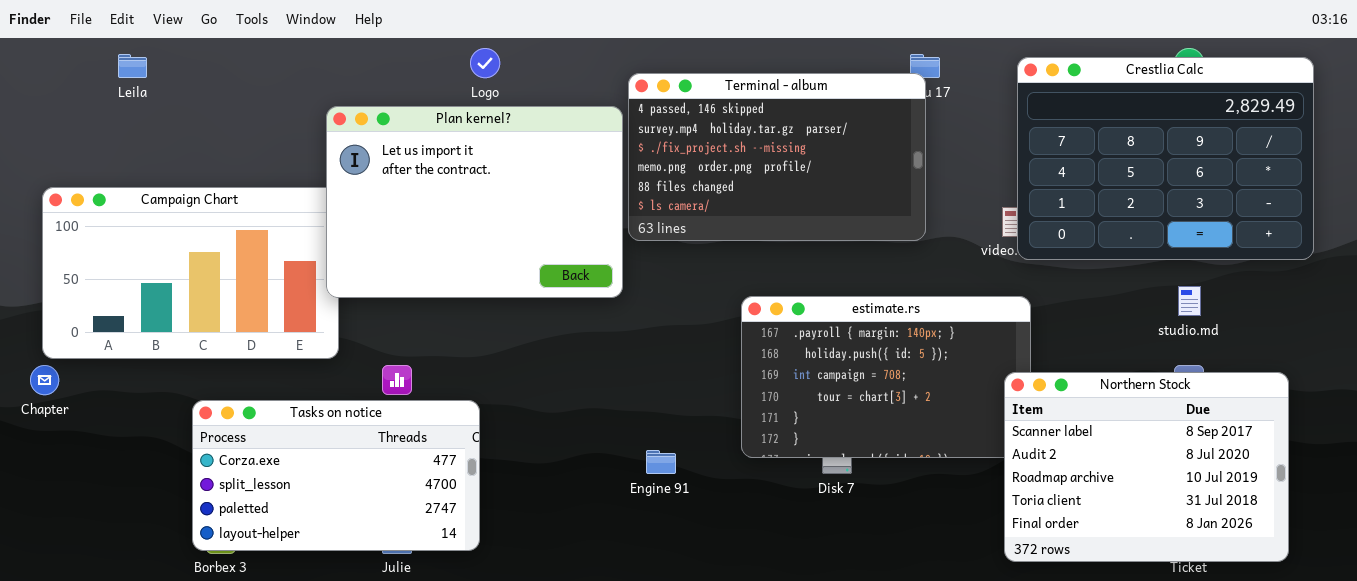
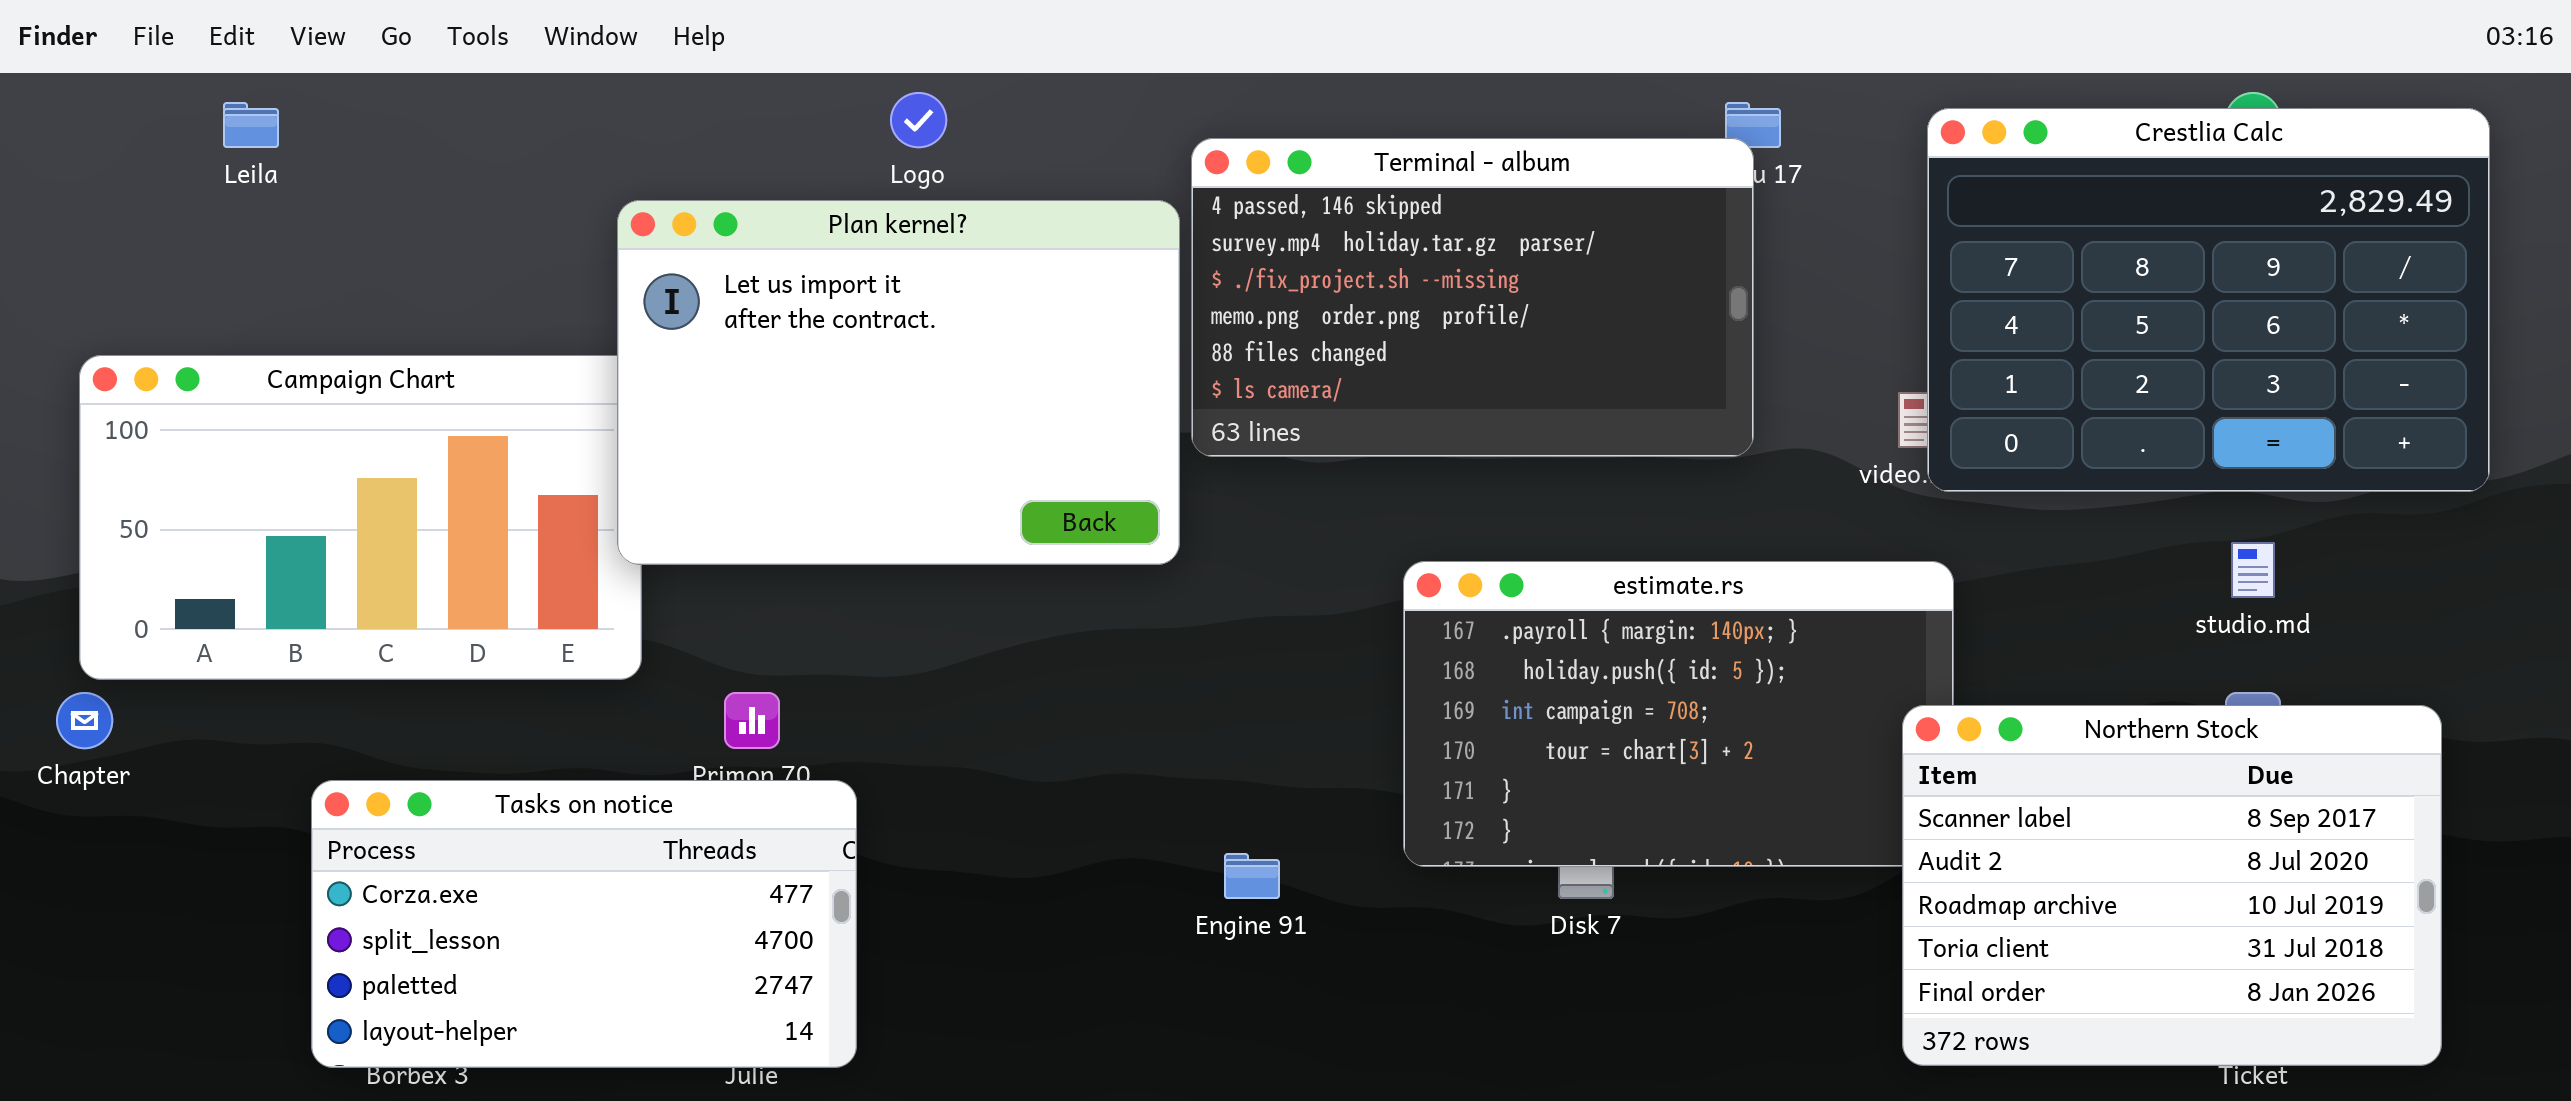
Tasks on notice: [192,400,480,551] -> [311,780,857,1068], moved

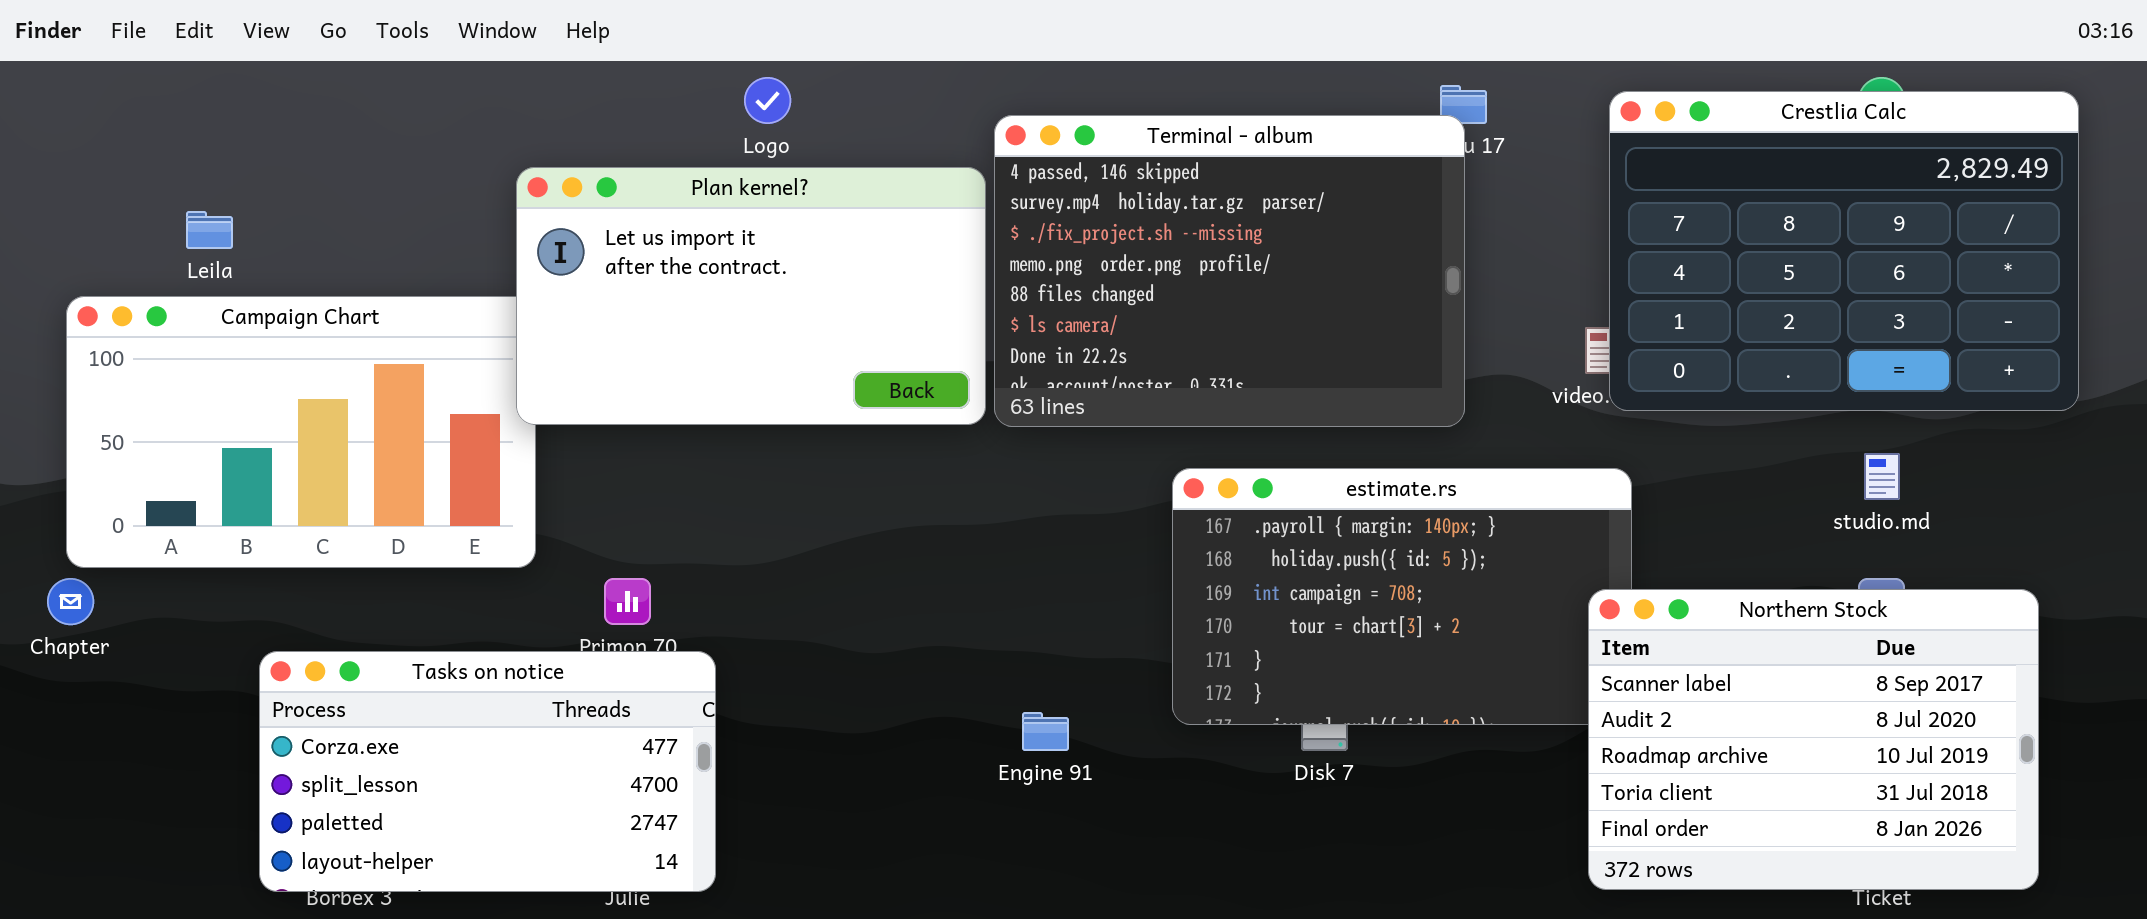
Leila: [223,102,279,148] -> [186,211,233,249], moved
Terminal - album: [1191,138,1754,457] -> [994,115,1465,427], resized
Plan kernel?: [617,200,1180,565] -> [516,167,986,425], resized

